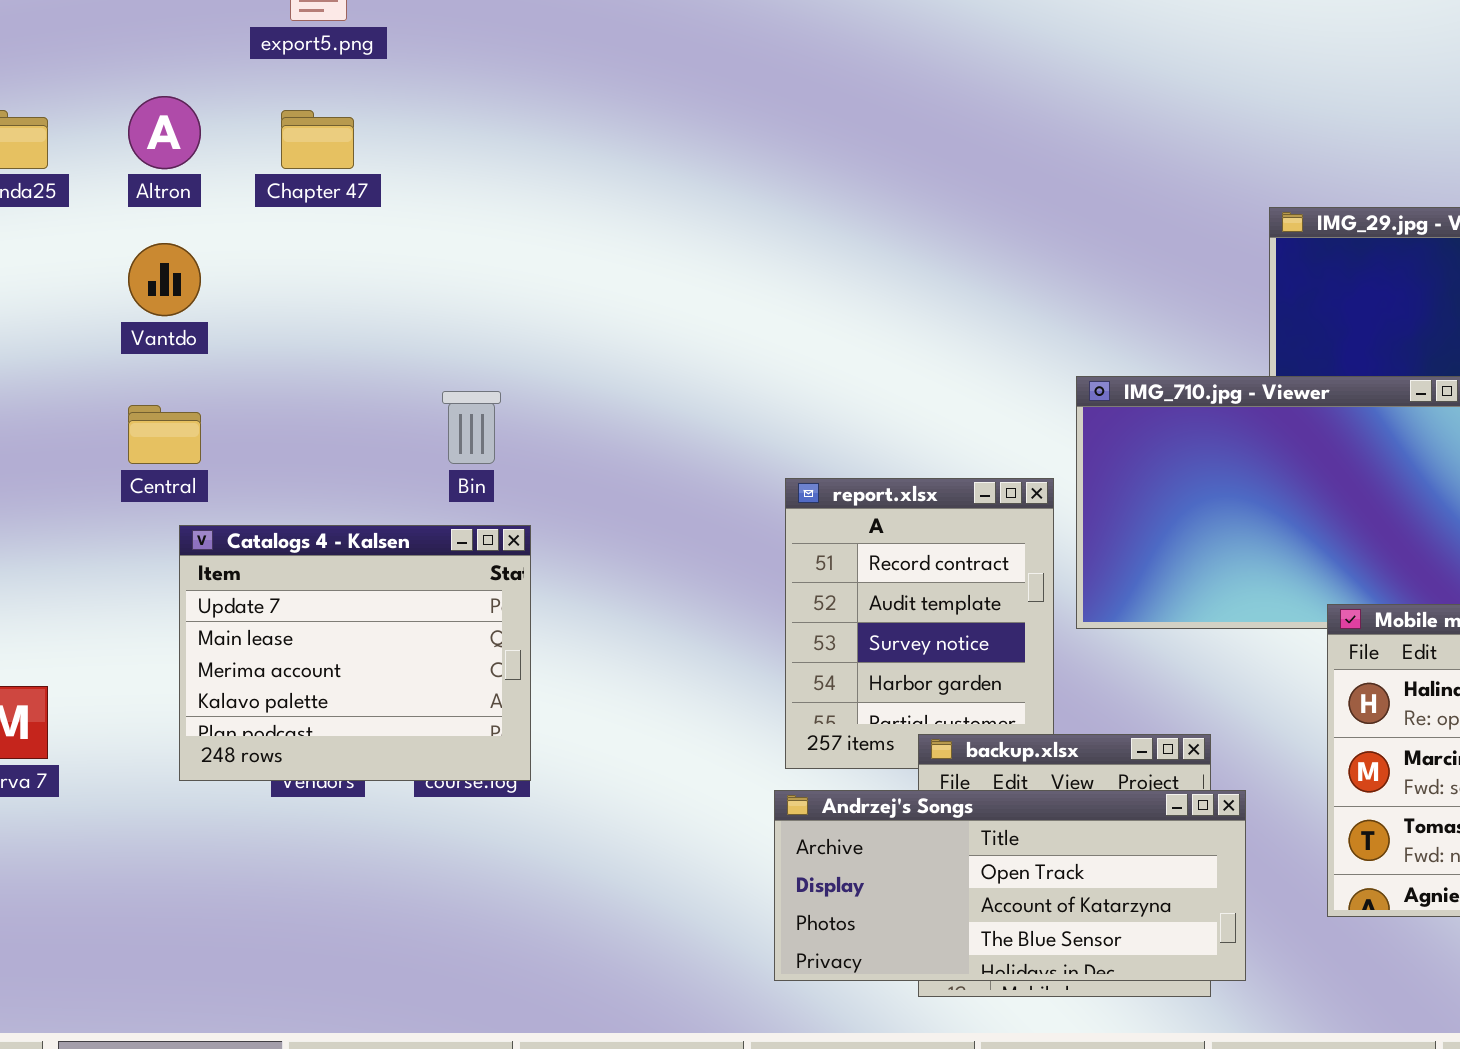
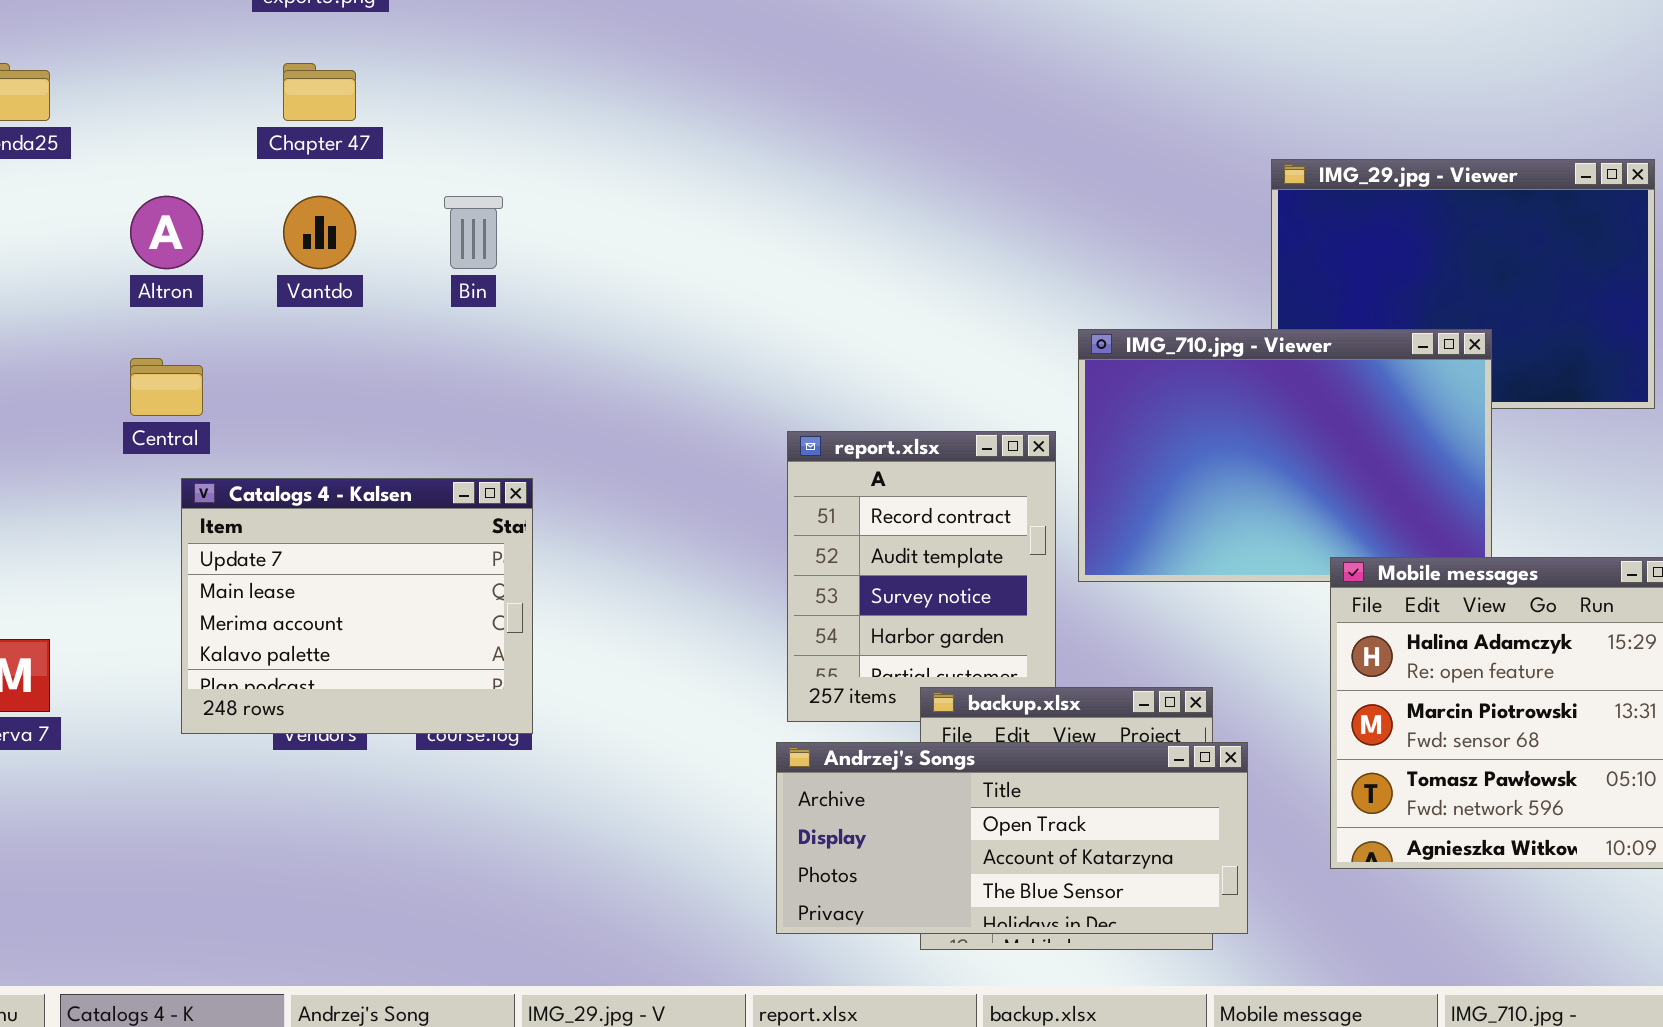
Altron: [128,96,201,169] -> [130,196,203,269], moved
Vantdo: [128,243,201,316] -> [283,196,356,269], moved
Bin: [442,391,501,464] -> [444,196,503,269], moved

